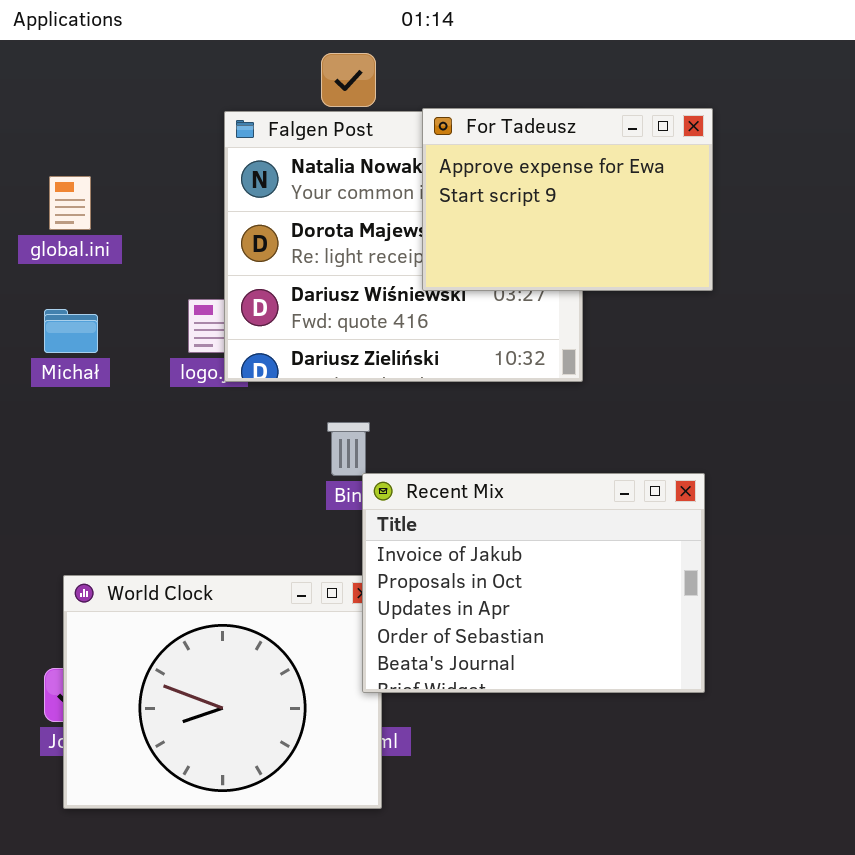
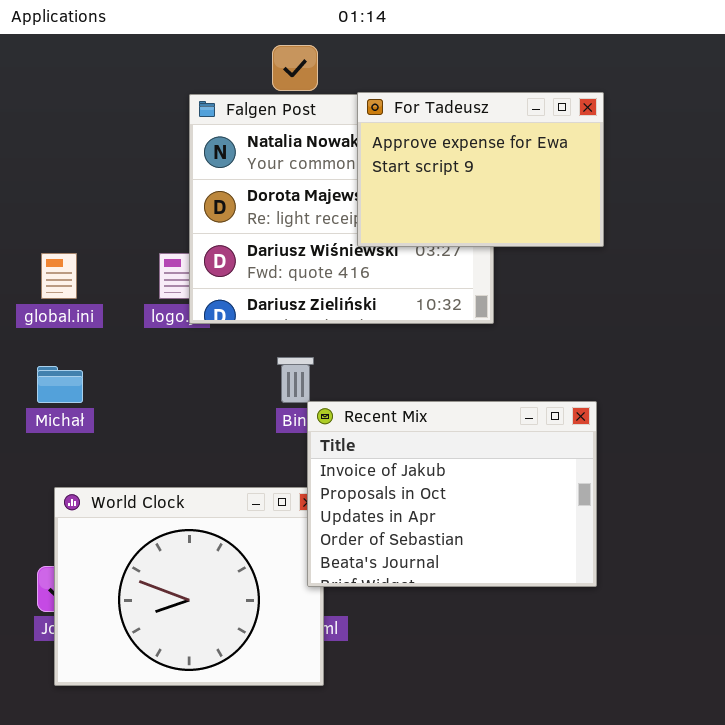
global.ini: [49,176,91,230] -> [41,253,77,299], moved
Michał: [44,309,98,353] -> [37,366,83,403], moved

